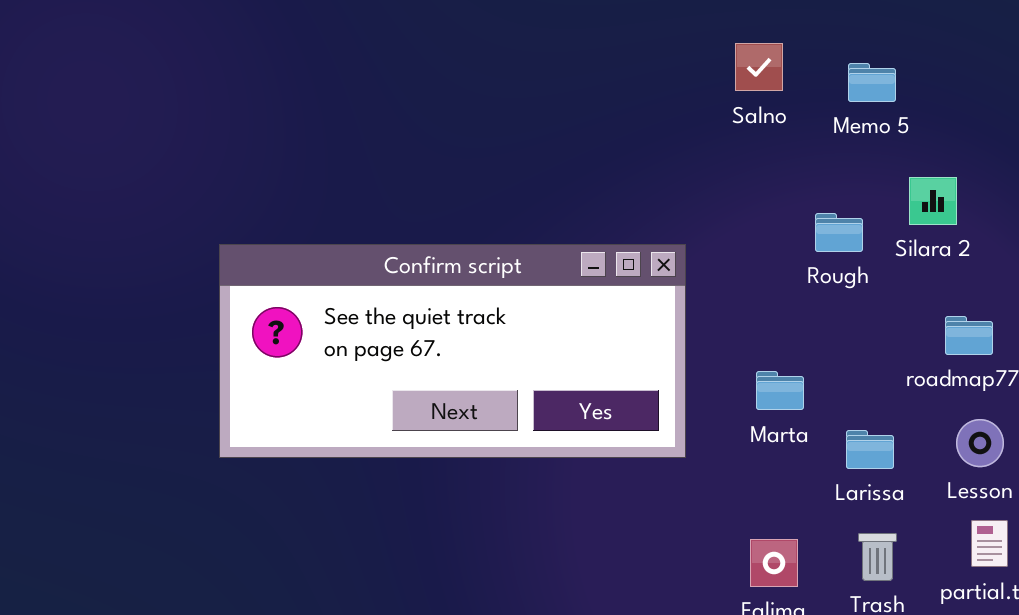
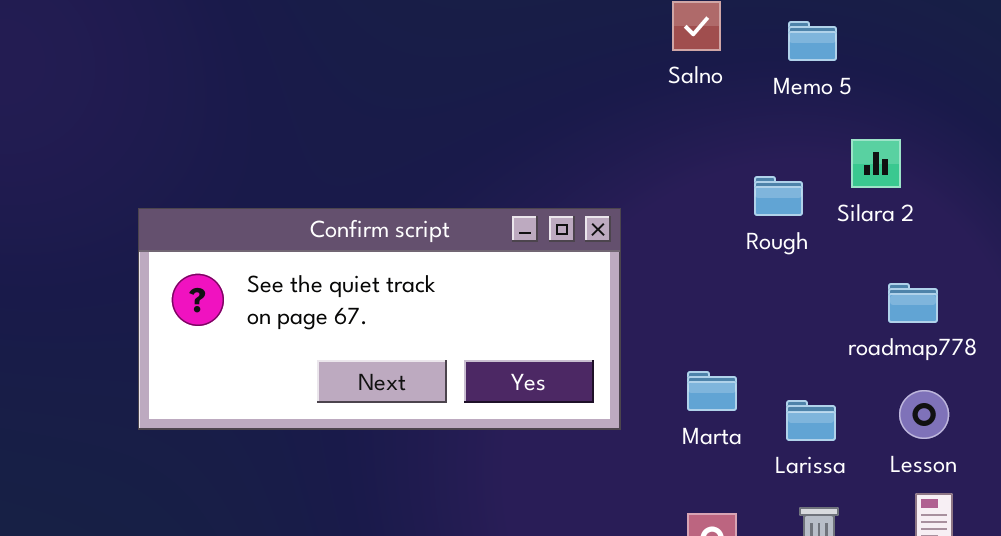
Marta: [756,371,804,410] -> [687,371,737,411], moved

